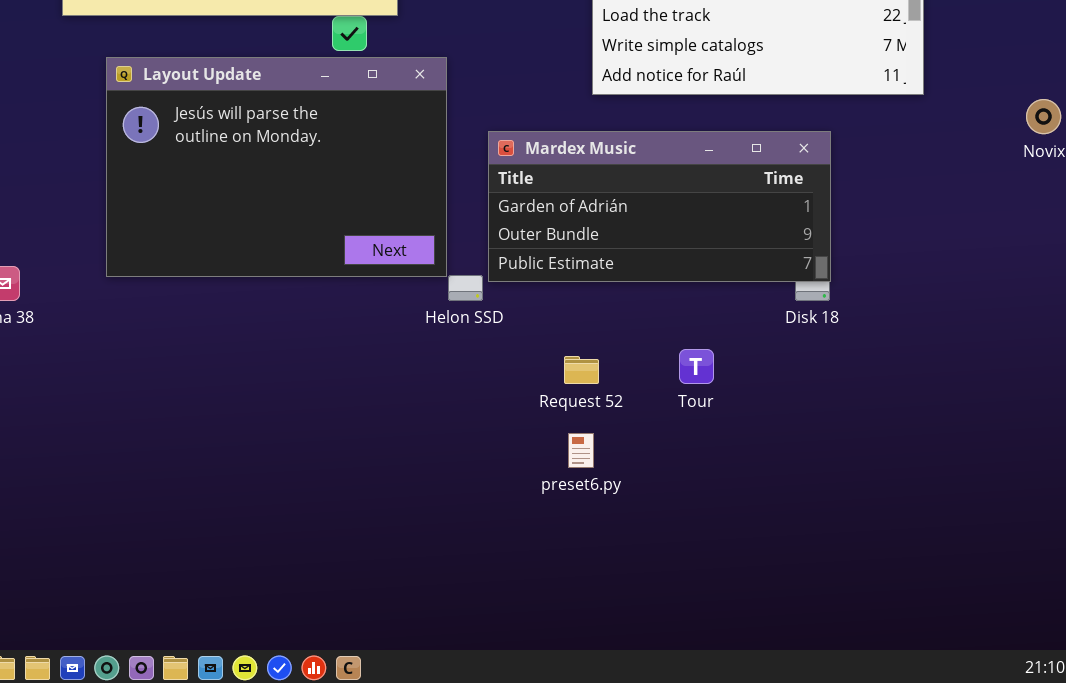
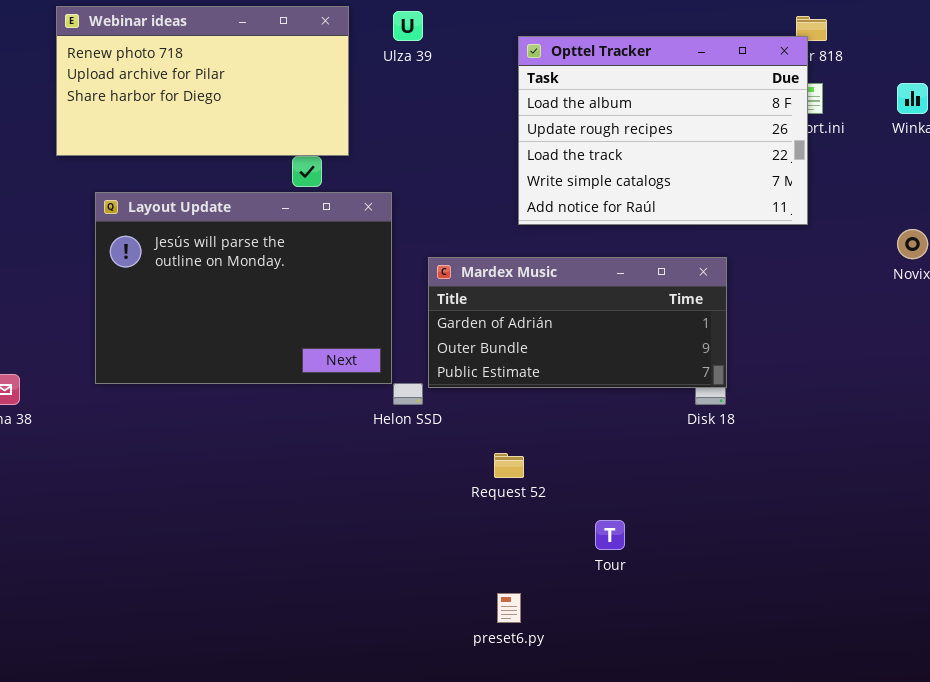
Tour: [679,349,714,384] -> [595,520,625,550], moved
preset6.py: [568,433,594,468] -> [497,593,521,623], moved

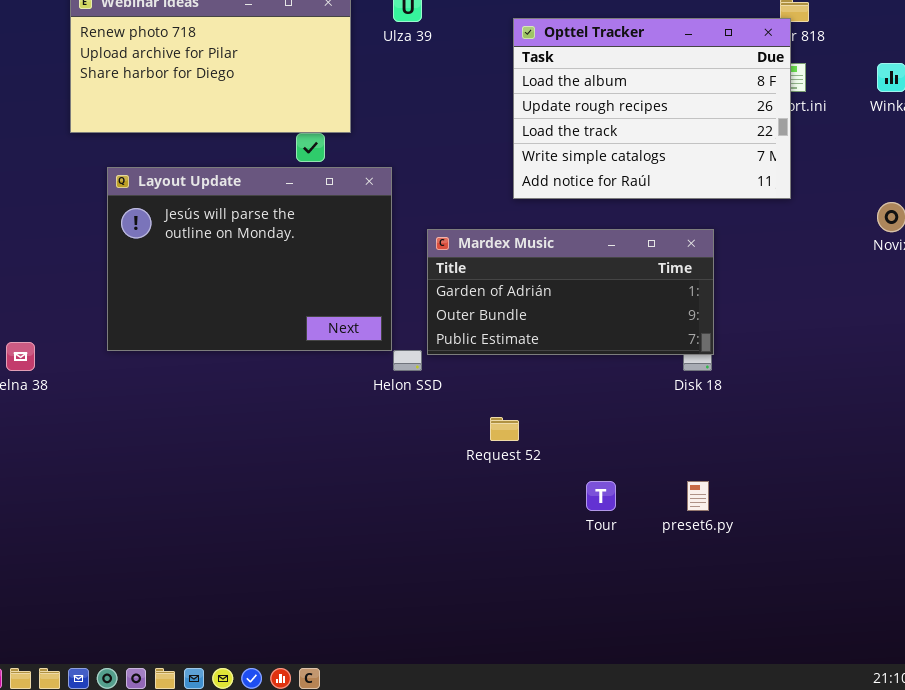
preset6.py: [497,593,521,623] -> [687,481,709,511], moved

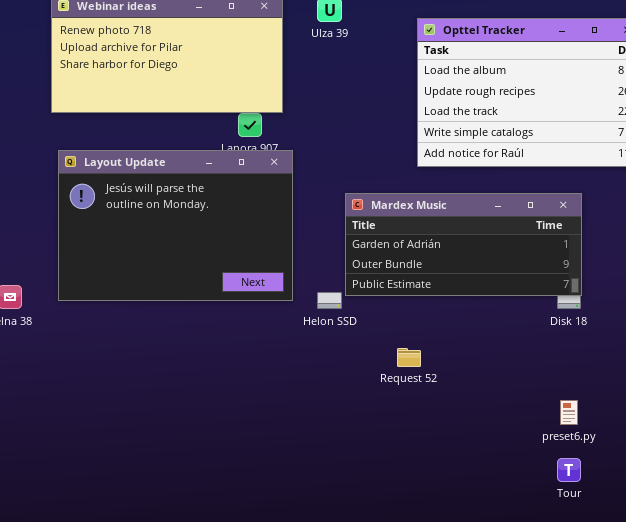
Layout Update: [107,167,392,351] -> [58,150,293,301], moved
Tour: [586,481,616,511] -> [557,458,581,482], moved

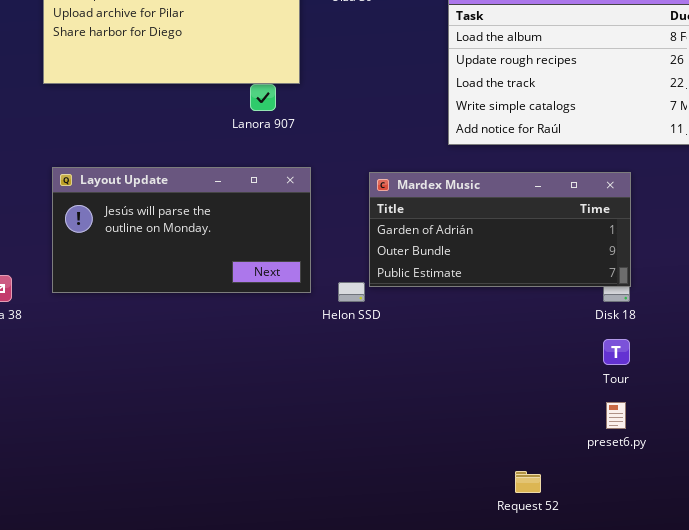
Layout Update: [58,150,293,301] -> [52,167,311,293], resized
Request 52: [397,348,421,367] -> [515,471,541,493], moved
Tour: [557,458,581,482] -> [603,339,630,365], moved

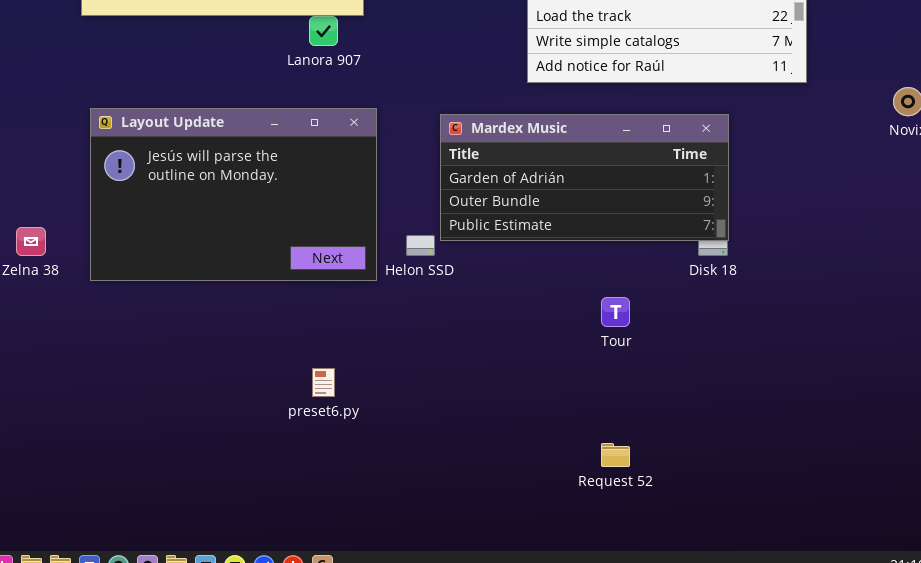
Layout Update: [52,167,311,293] -> [90,108,377,281], resized
Tour: [603,339,630,365] -> [601,297,630,327], moved
preset6.py: [606,402,626,429] -> [312,368,335,397], moved

